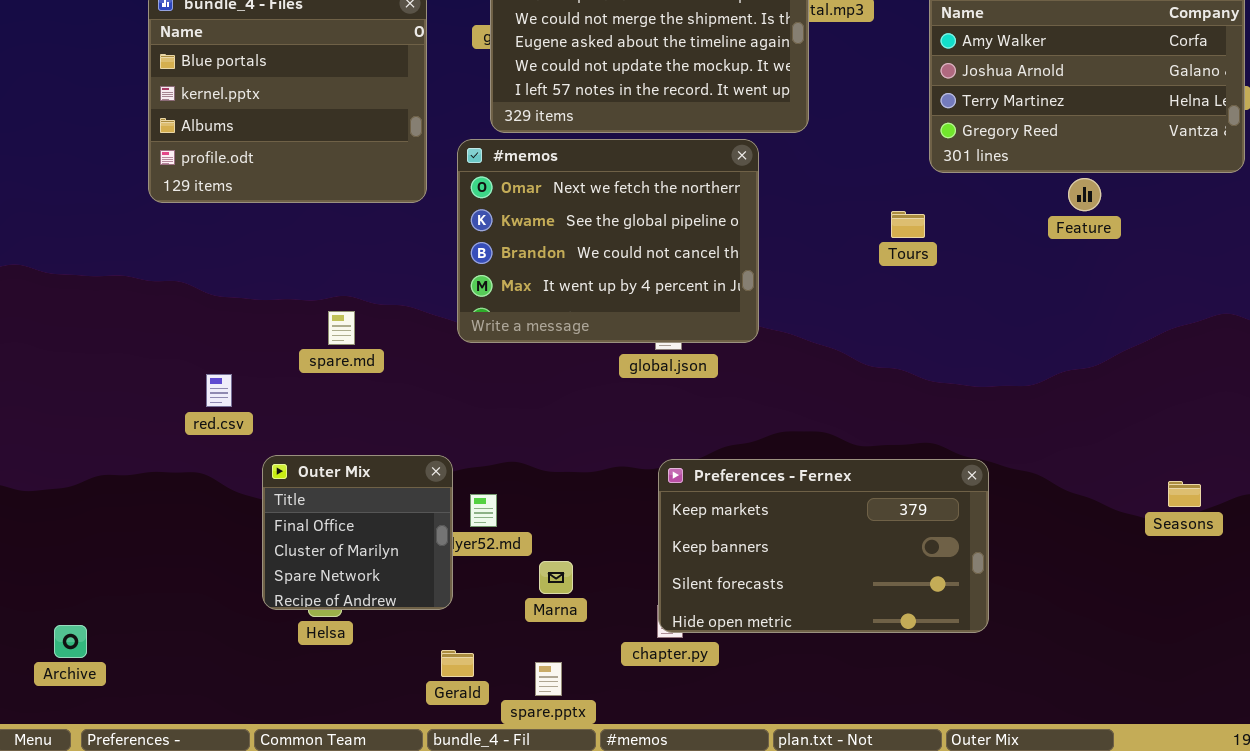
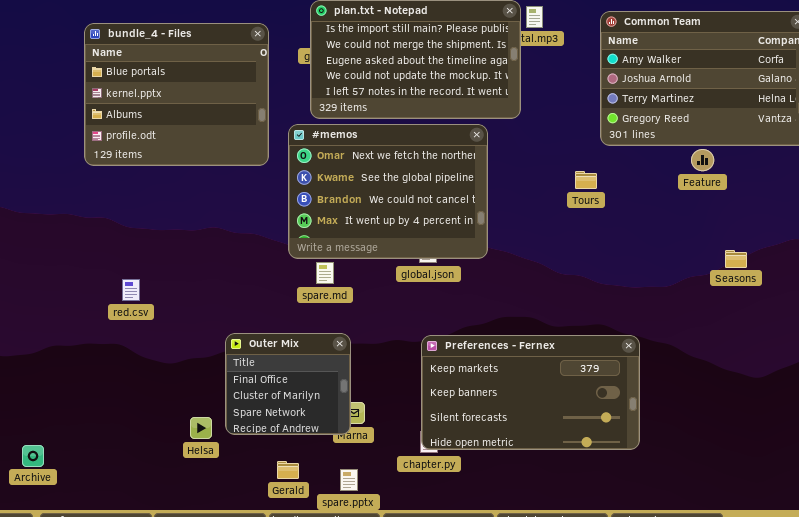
spare.md: [328,311,355,345] -> [316,262,334,284], moved
Outer Mix: [262,455,453,610] -> [225,333,351,435], moved
Seasons: [1168,481,1201,507] -> [725,250,747,268], moved

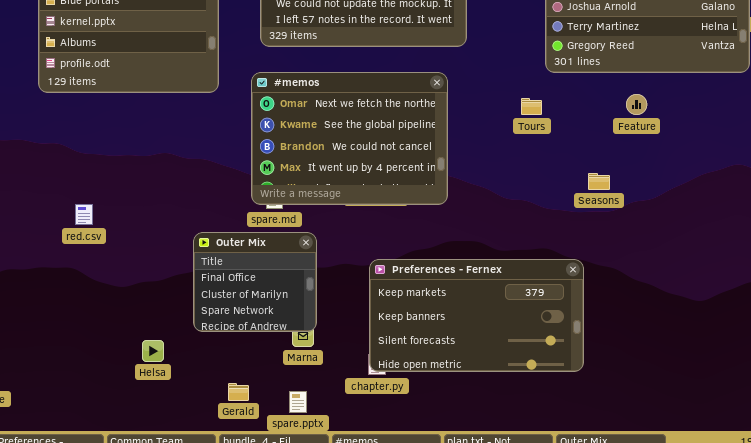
#memos: [288,124,488,259] -> [251,72,448,205], moved
Feature: [691,149,714,171] -> [626,94,647,115], moved
Seasons: [725,250,747,268] -> [588,173,610,190], moved
Outer Mix: [225,333,351,435] -> [193,232,317,332], moved

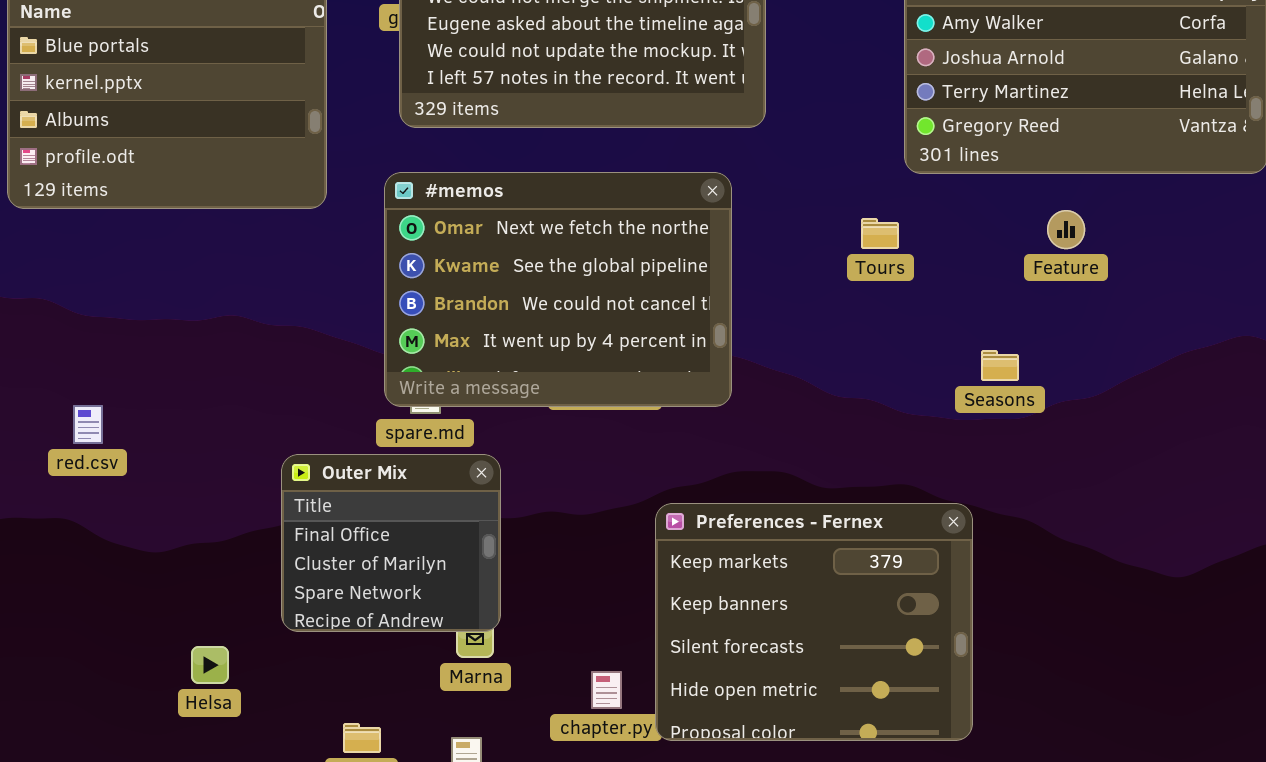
Preferences - Fernex: [369,259,584,372] -> [655,503,973,741], resized

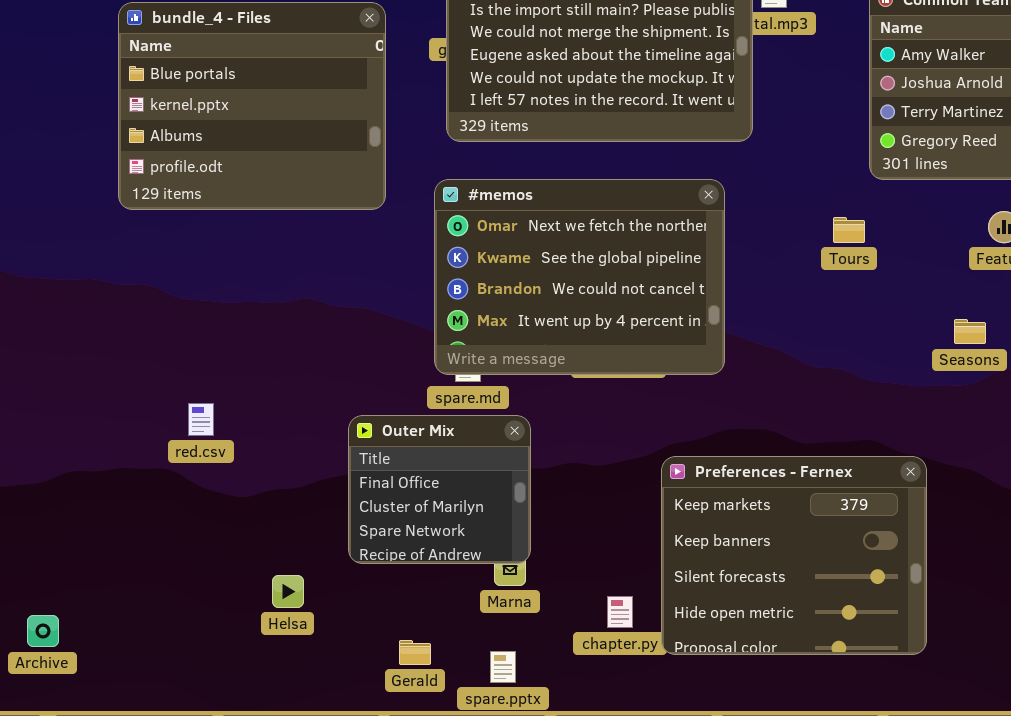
Seasons: [981,350,1019,381] -> [954,319,986,344], moved
red.csv: [73,405,103,444] -> [188,403,214,436], moved

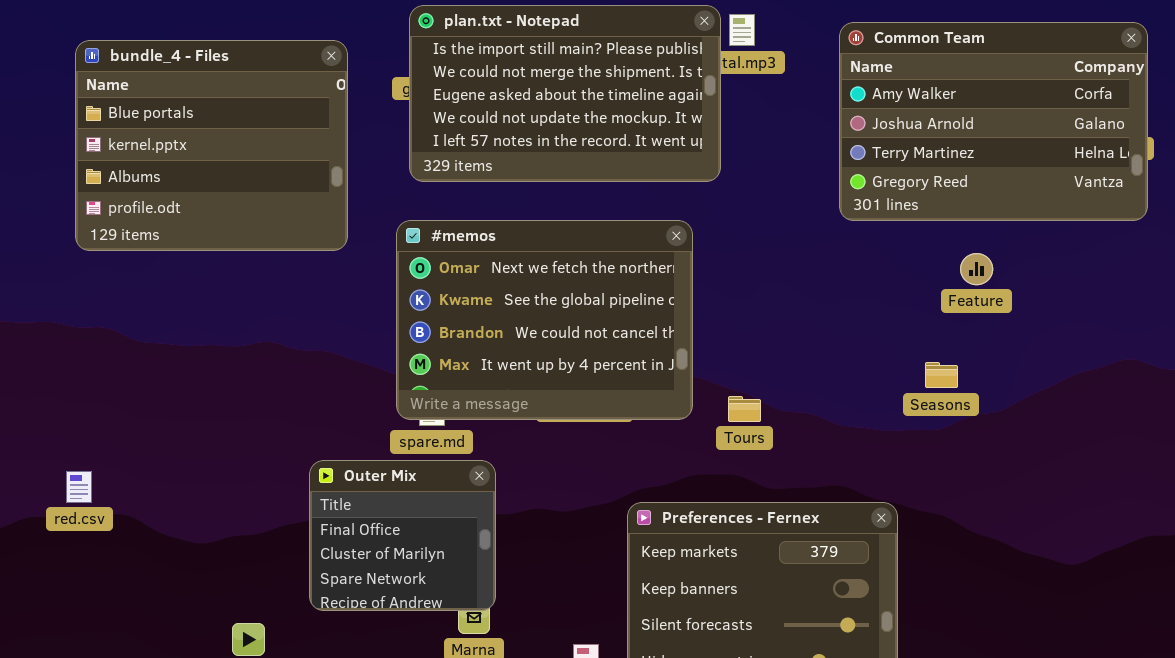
Tours: [833,217,865,243] -> [728,396,761,422], moved
red.csv: [188,403,214,436] -> [66,471,92,503], moved

